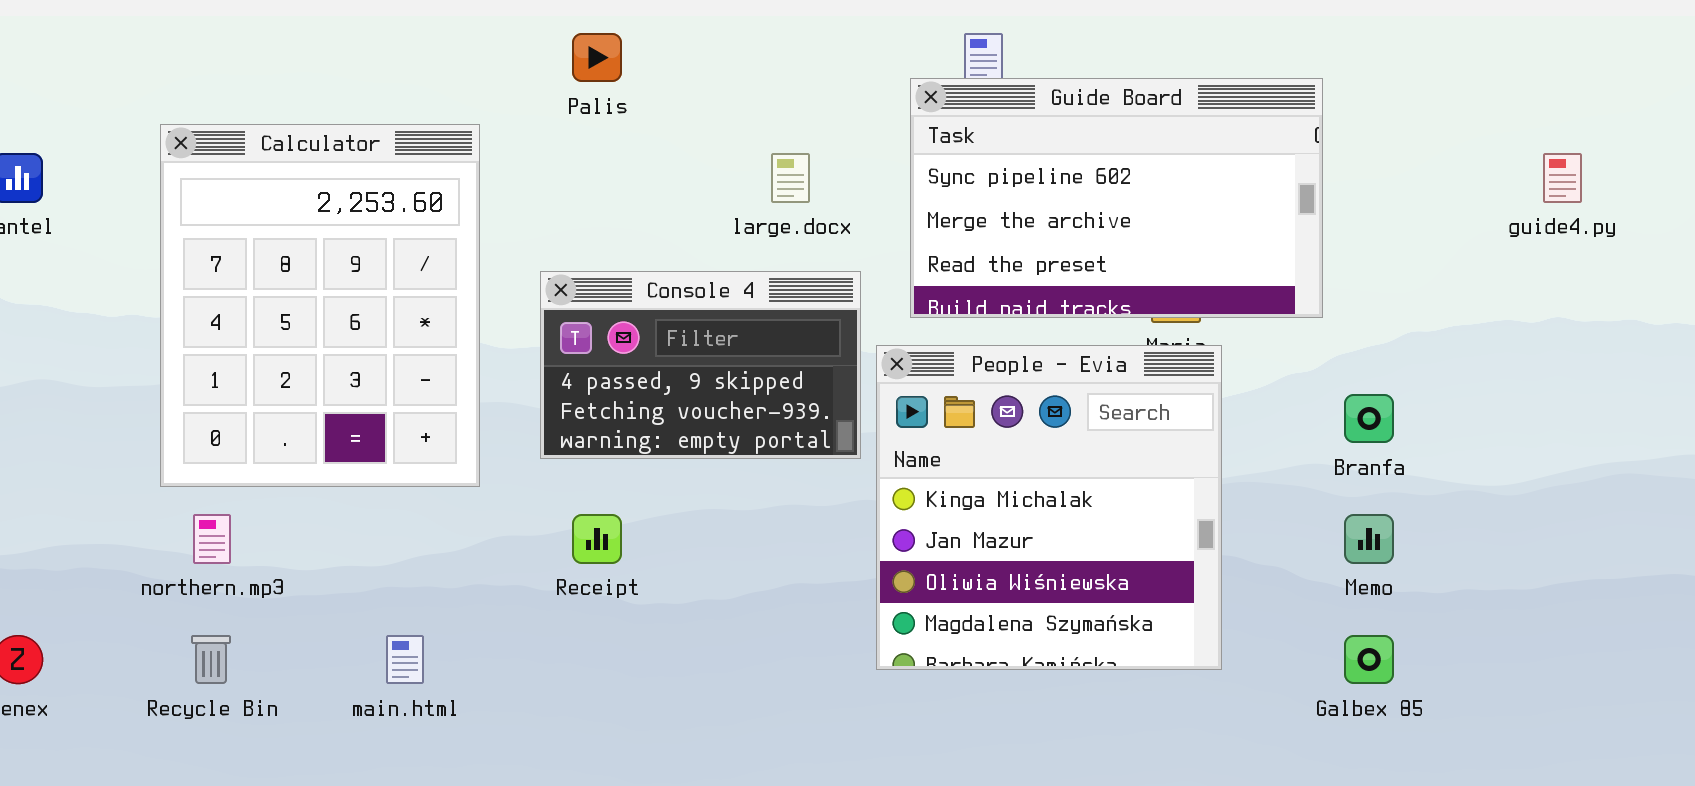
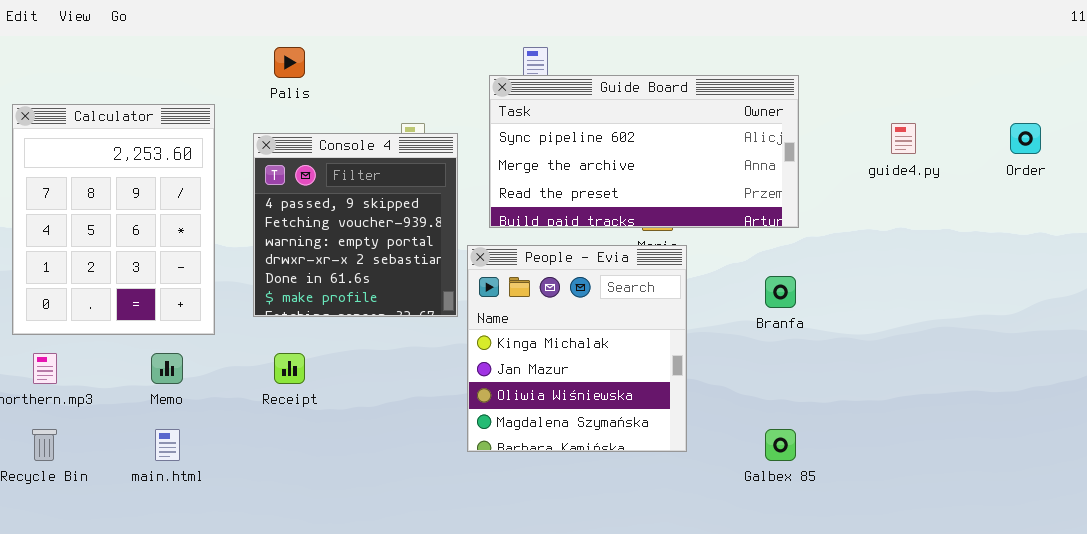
Guide Board: [910,78,1323,318] -> [489,75,799,228], resized
Console 4: [540,271,861,459] -> [253,133,458,317], resized
Memo: [1344,514,1394,564] -> [151,353,183,384], moved

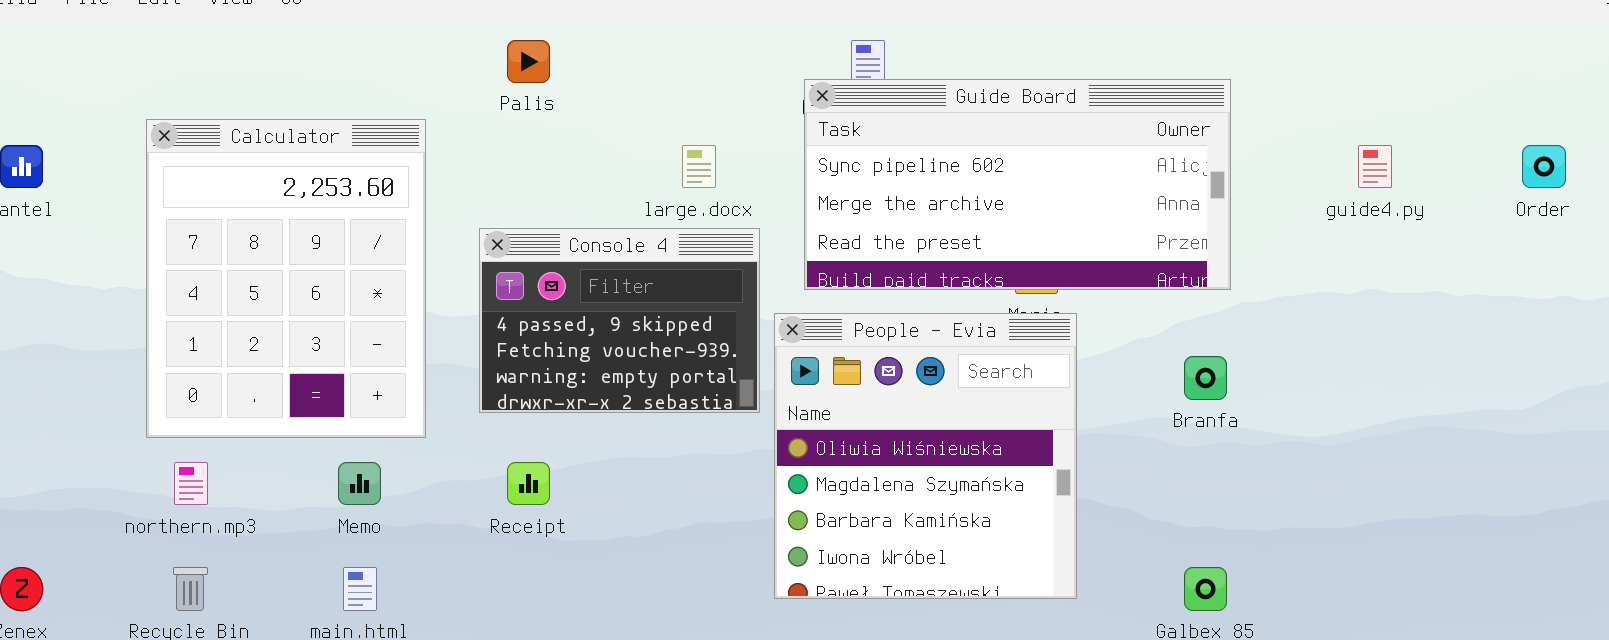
Console 4: [253,133,458,317] -> [479,228,760,413], resized
People - Evia: [467,245,687,452] -> [774,313,1077,599], scrolled down 2 rows

